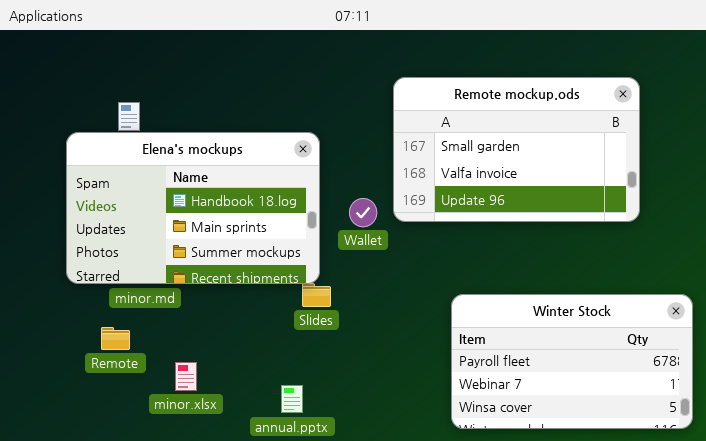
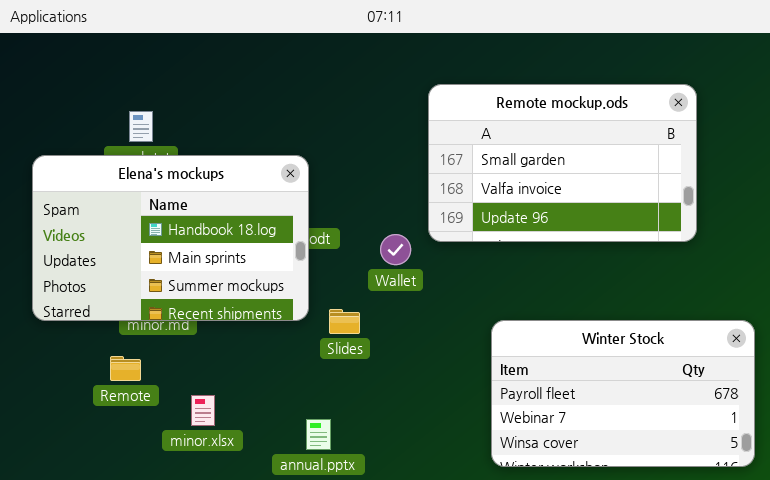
Elena's mockups: [66,132,320,284] -> [32,155,309,321], moved
Wallet: [349,198,377,227] -> [380,234,411,265], moved

